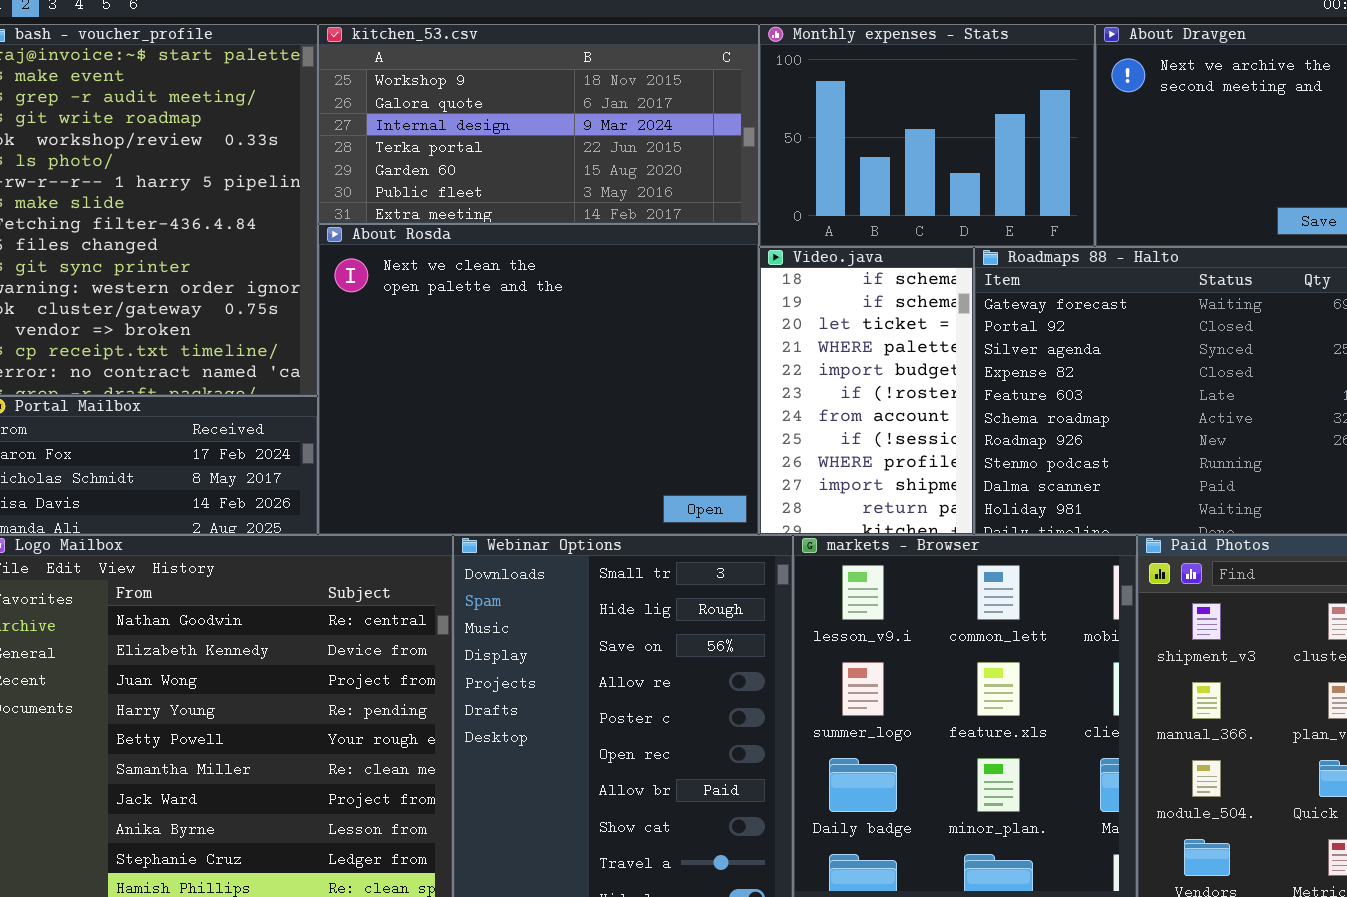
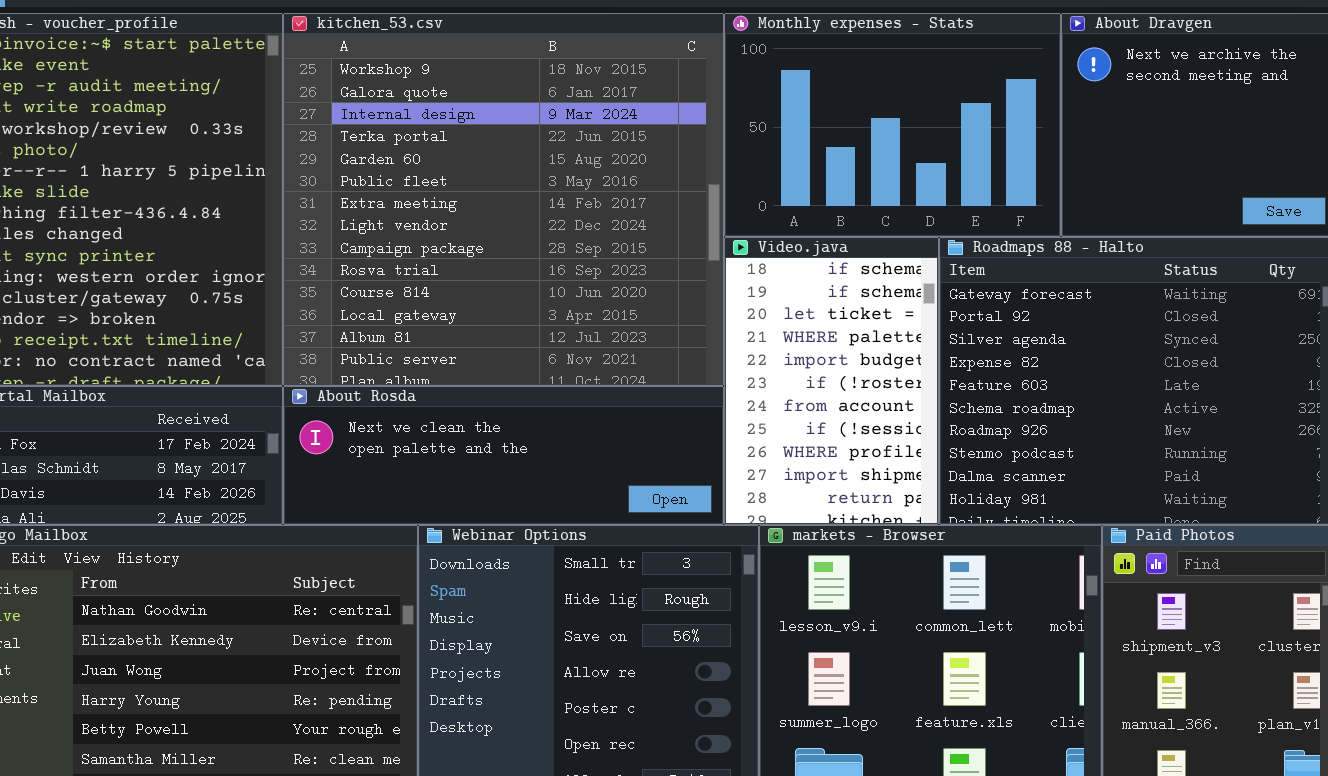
kitchen_53.csv: [318,24,759,224] -> [283,13,724,386], resized
About Rosda: [318,224,759,535] -> [283,386,724,525], resized

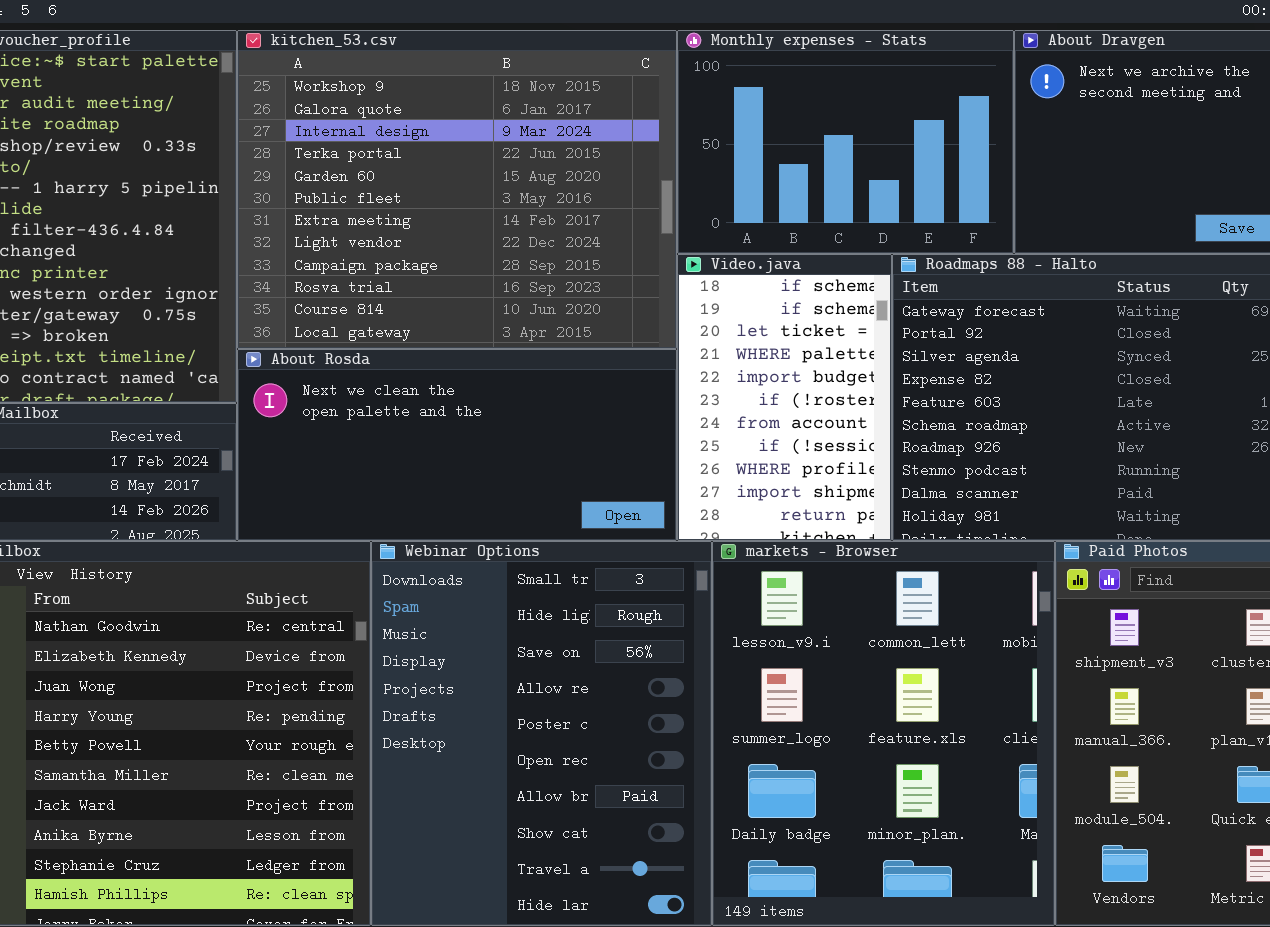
kitchen_53.csv: [283,13,724,386] -> [237,30,677,349], resized
About Rosda: [283,386,724,525] -> [237,349,677,541], resized

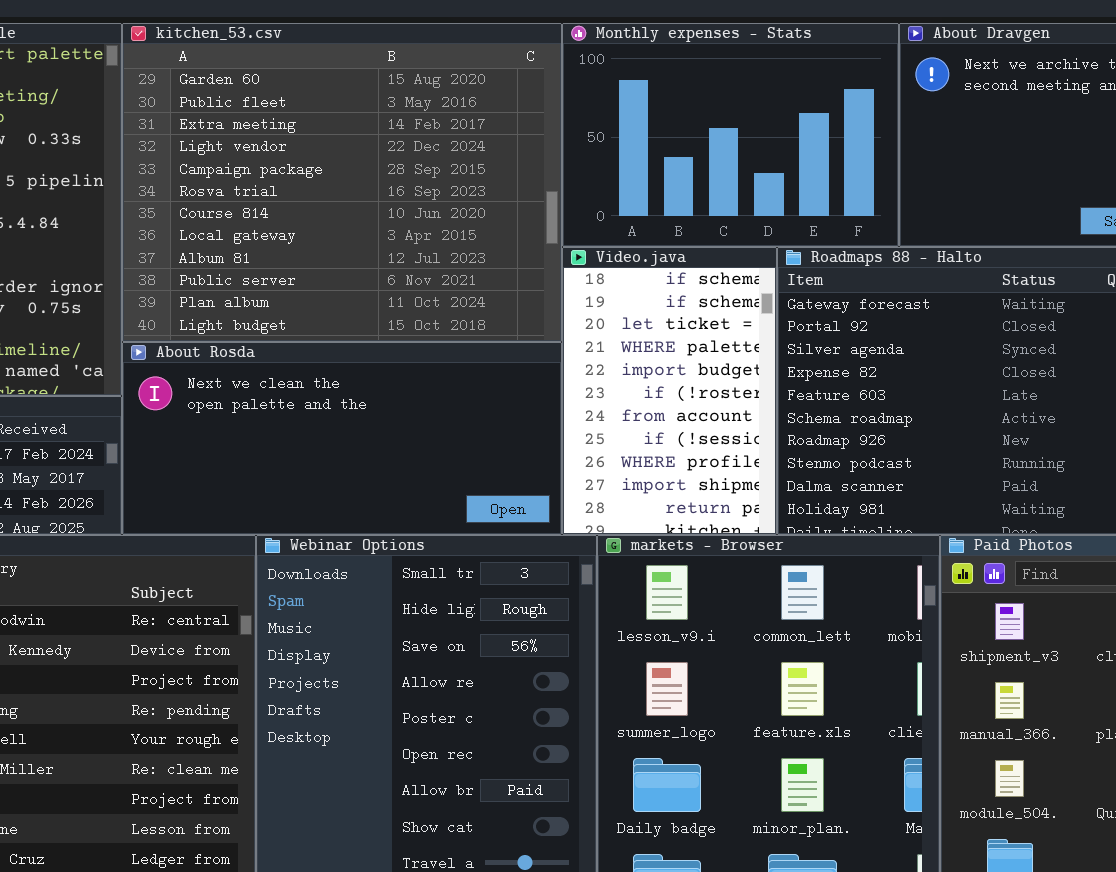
kitchen_53.csv: [237,30,677,349] -> [122,23,562,342], scrolled down 4 rows

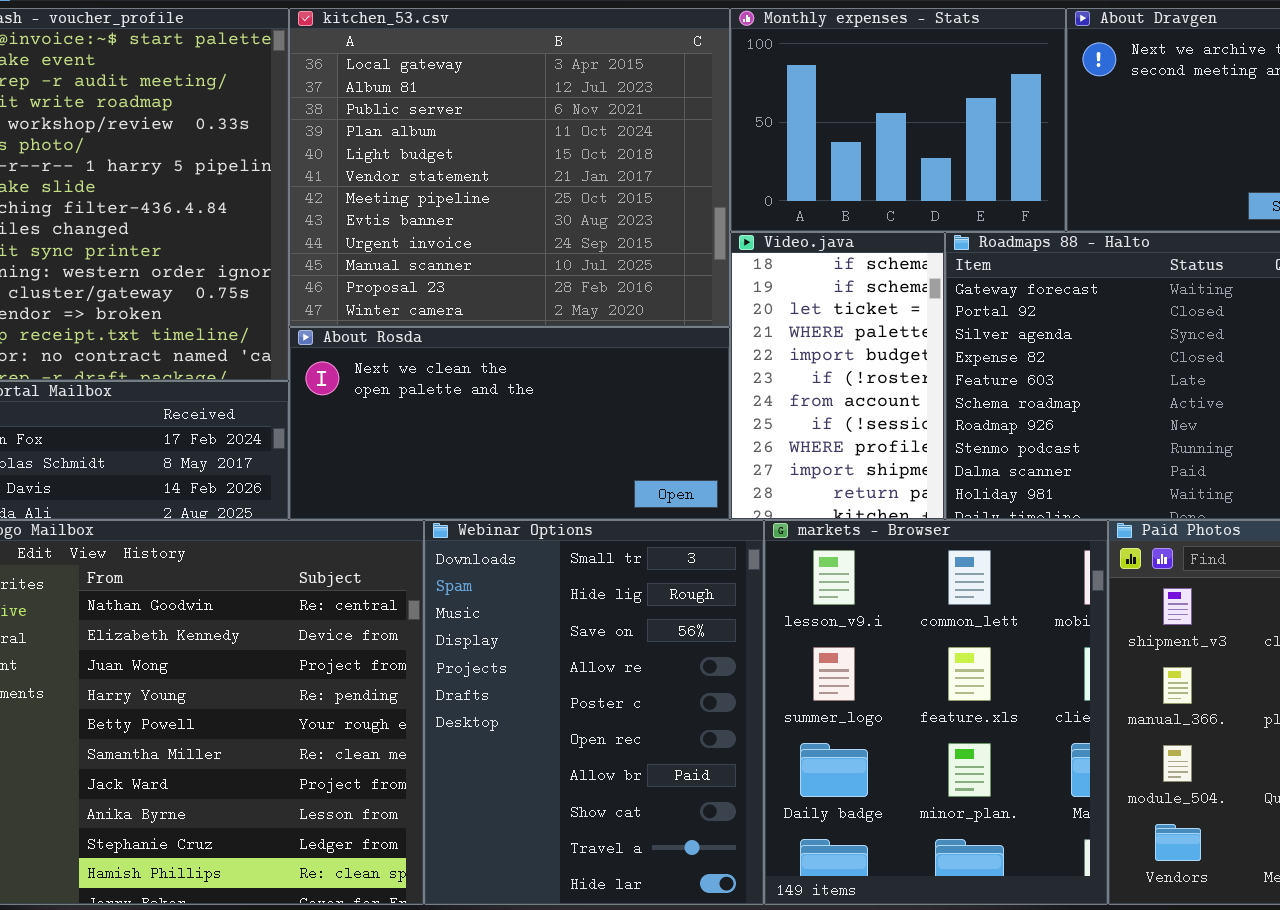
kitchen_53.csv: [122,23,562,342] -> [289,8,730,327], scrolled down 7 rows

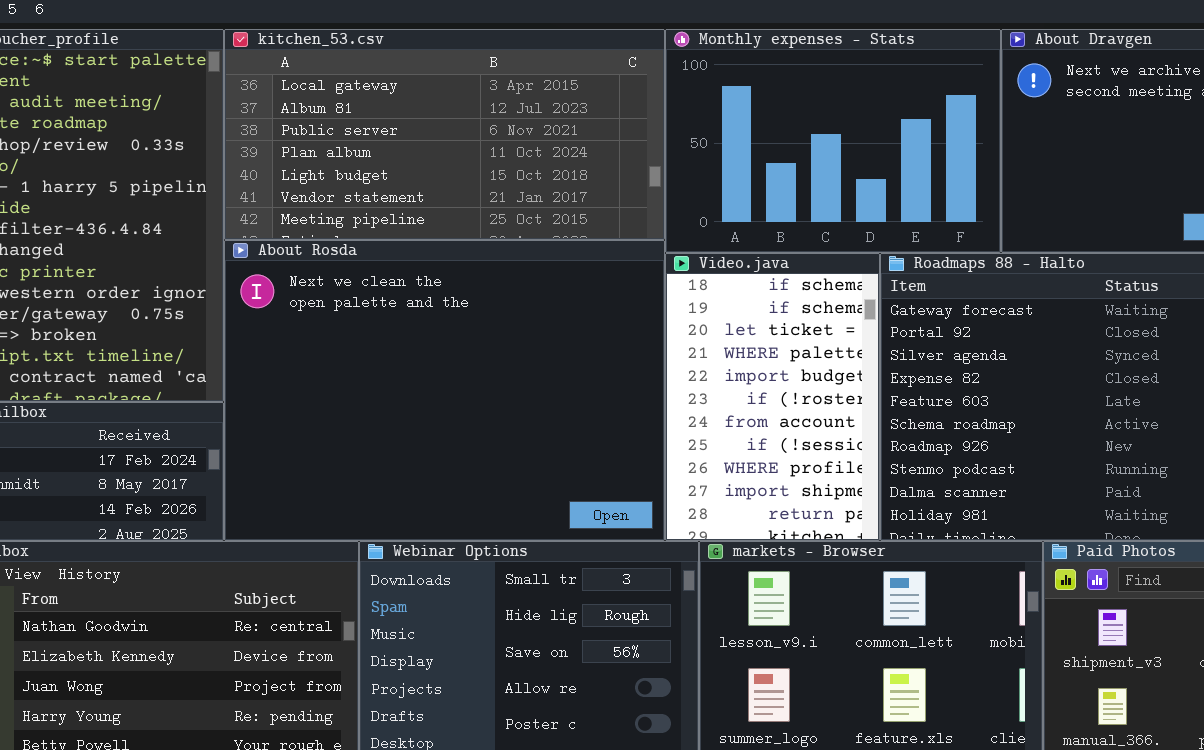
kitchen_53.csv: [289,8,730,327] -> [224,29,665,240], resized
About Rosda: [289,327,730,520] -> [224,240,665,541], resized

